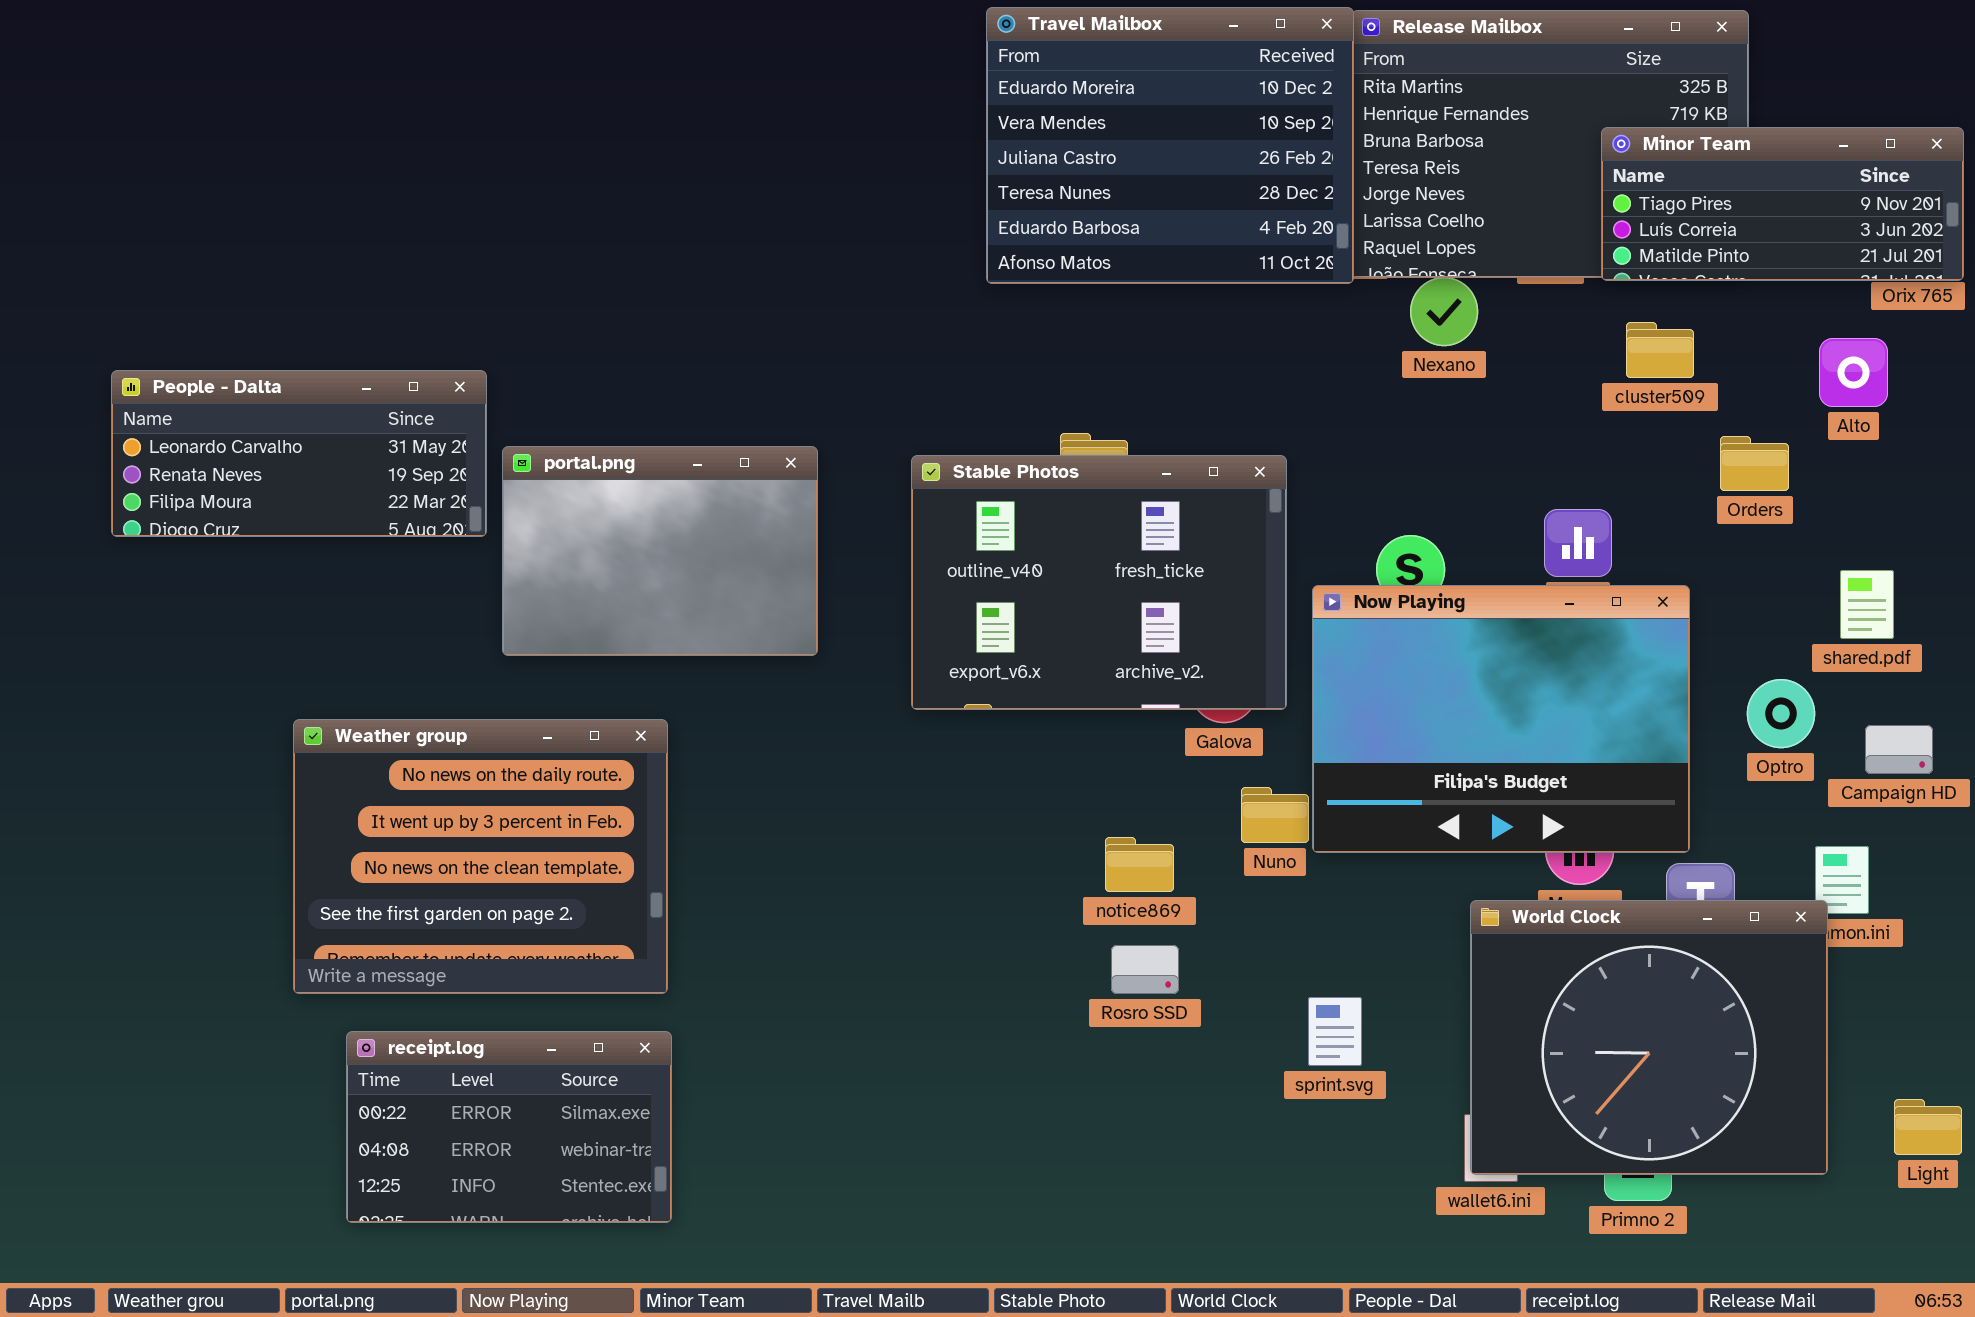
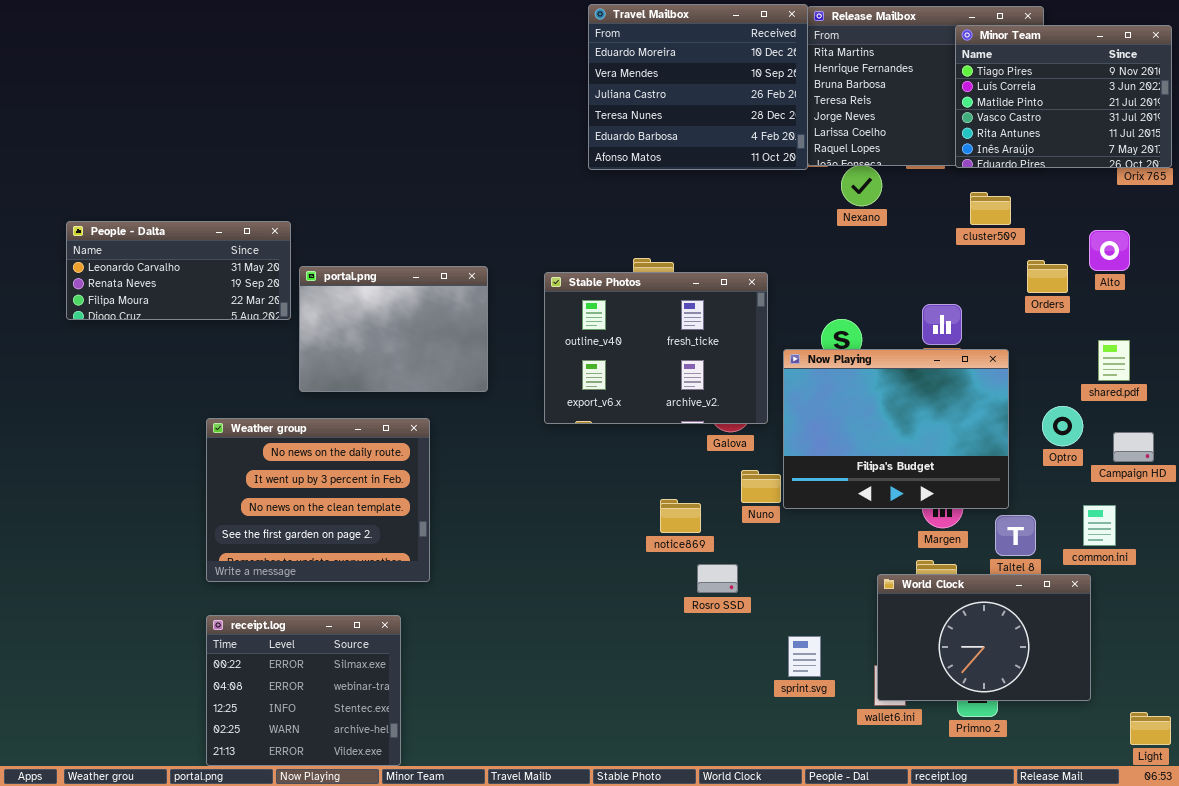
Minor Team: [1601,127,1964,281] -> [955,25,1172,168], resized
Alto: [1819,338,1888,407] -> [1089,230,1130,271], moved
Weather group: [293,719,668,994] -> [206,418,430,582], moved
World Clock: [1470,900,1828,1175] -> [877,574,1091,701], resized
Rosro SSD: [1111,945,1179,994] -> [697,564,738,593], moved
sprint.svg: [1308,997,1362,1066] -> [788,636,821,677], moved
receipt.log: [346,1031,672,1223] -> [206,615,401,766], resized
Light: [1894,1099,1962,1155] -> [1130,712,1171,745], moved

